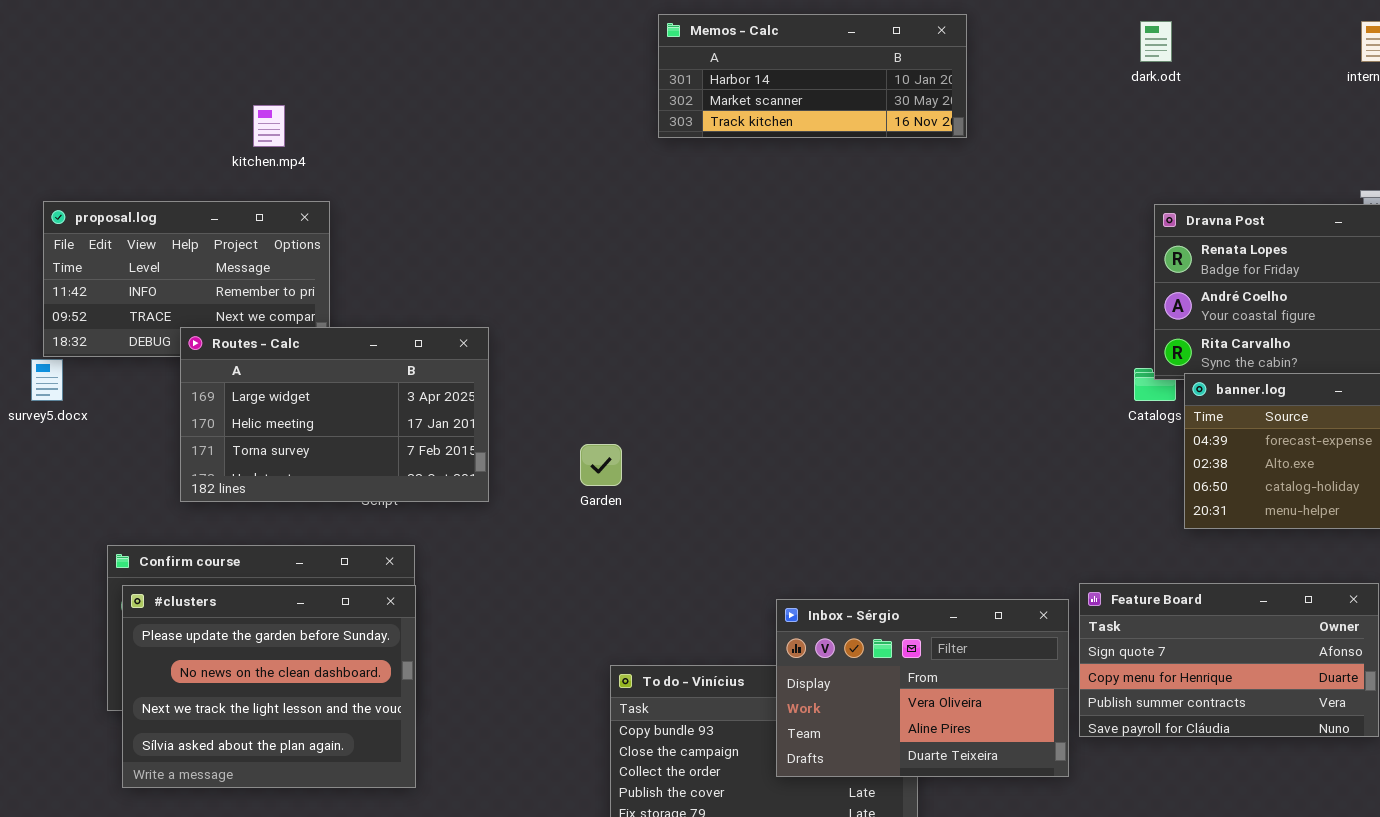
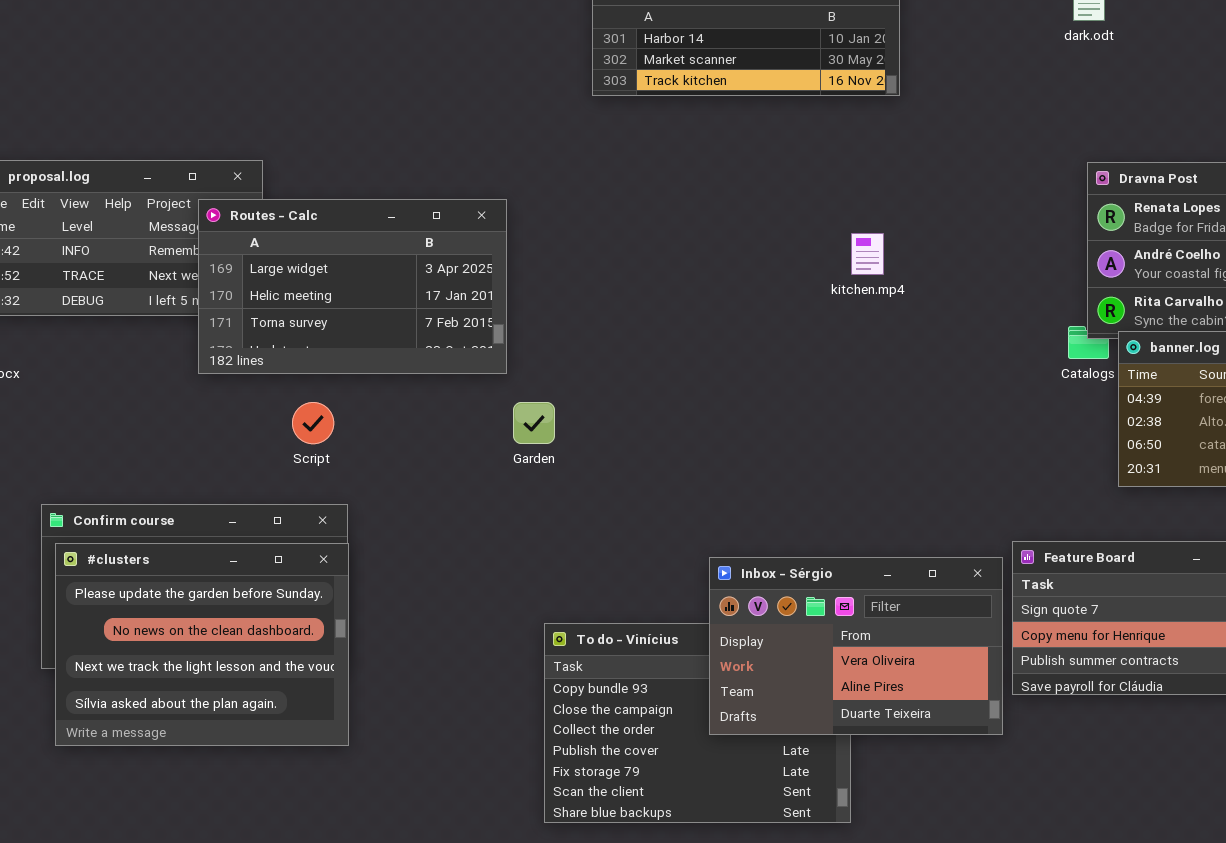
kitchen.mp4: [253,105,285,147] -> [851,233,884,275], moved
Routes - Calc: [180,327,489,502] -> [198,199,507,374], moved

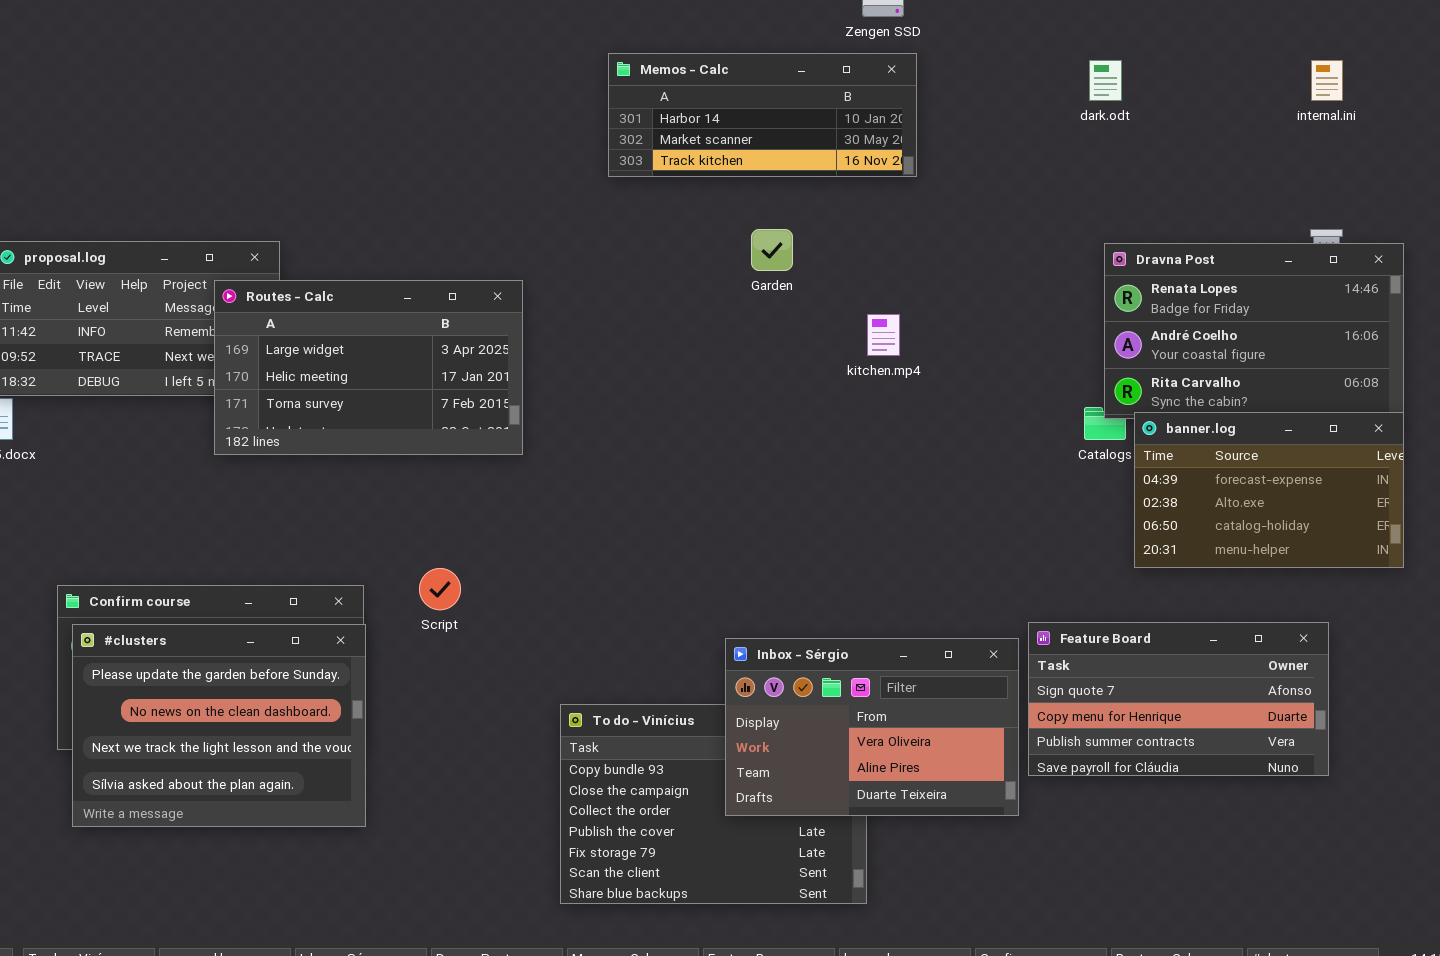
Script: [292,402,334,444] -> [419,568,461,610], moved
Garden: [513,402,555,444] -> [751,229,793,271], moved

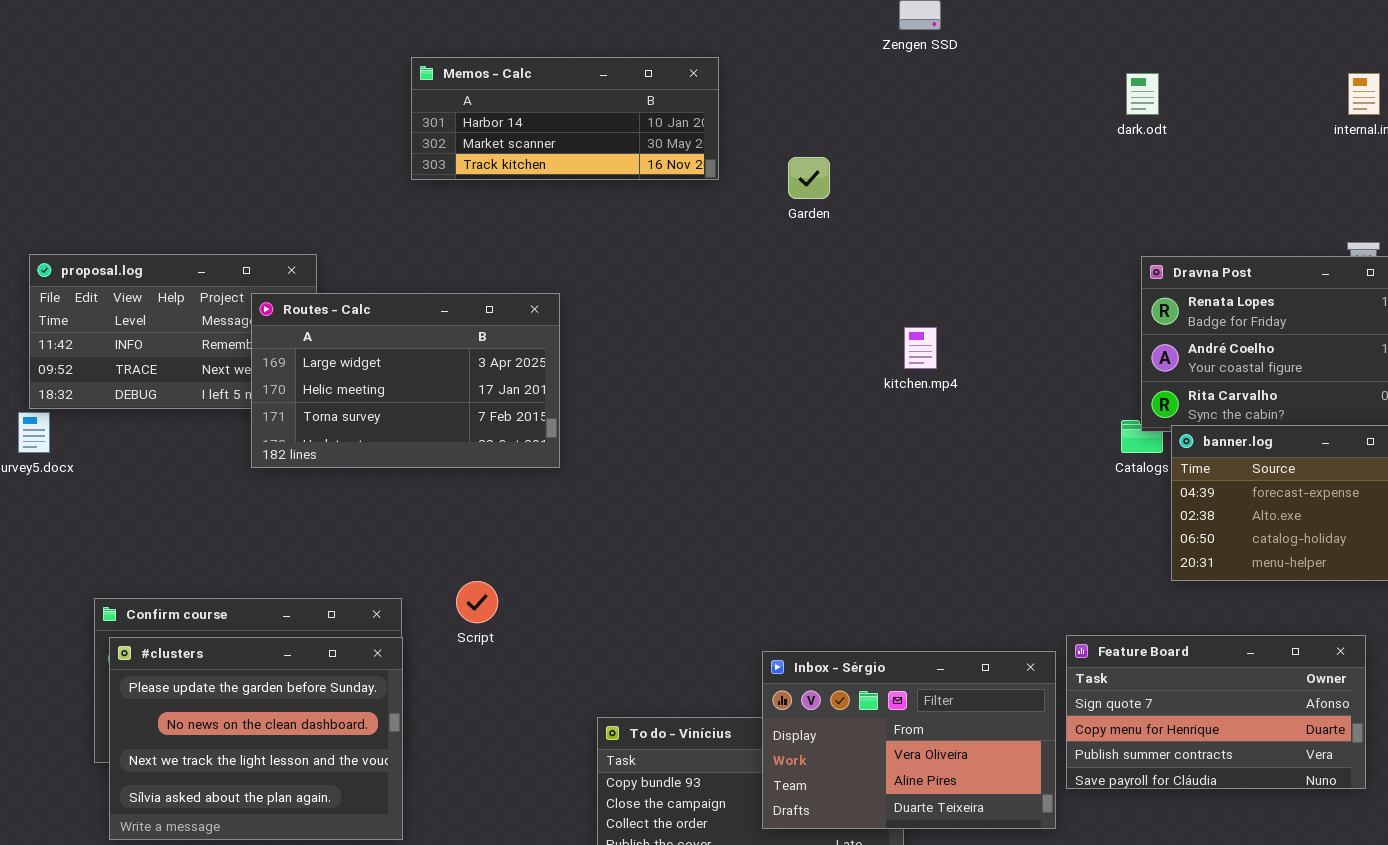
Memos - Calc: [608,53,917,177] -> [411,57,719,180], moved
Garden: [751,229,793,271] -> [788,157,830,199], moved

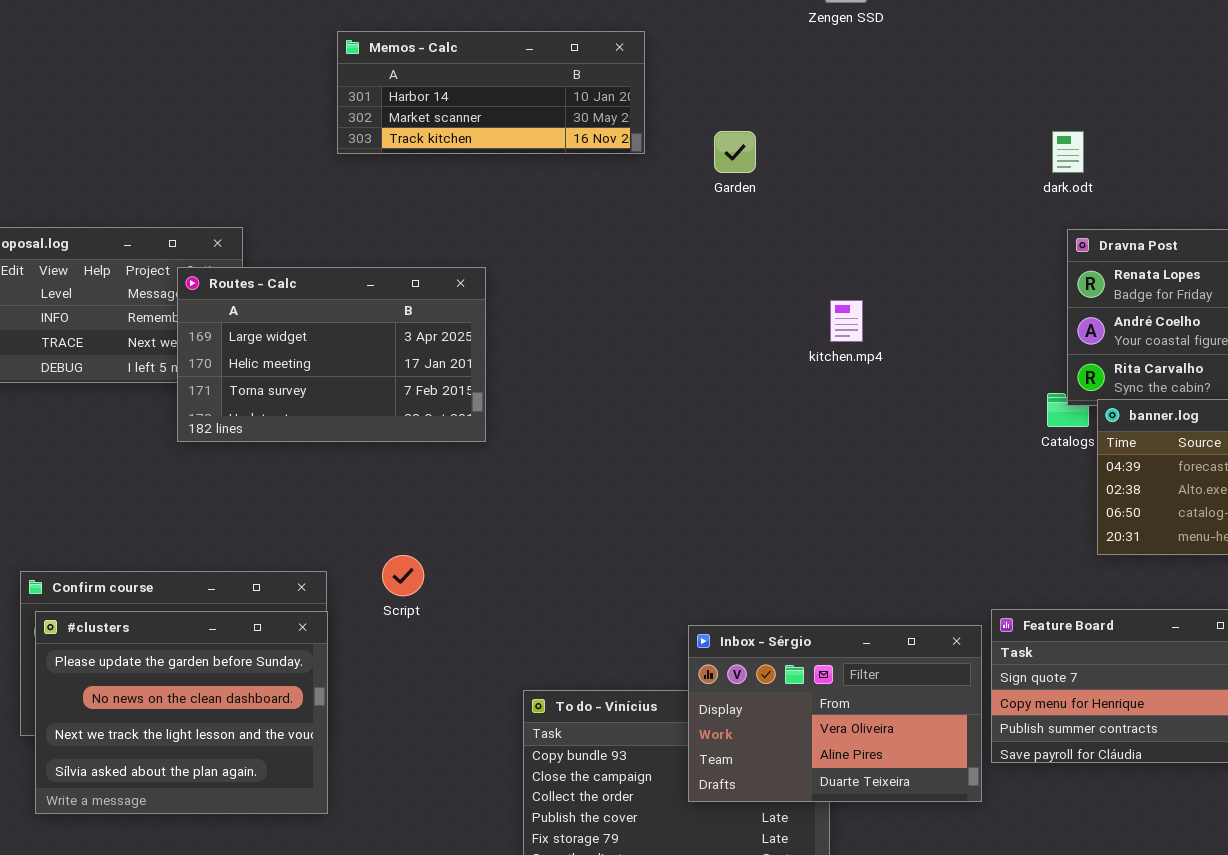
dark.odt: [1126,73,1159,115] -> [1052,131,1084,173], moved

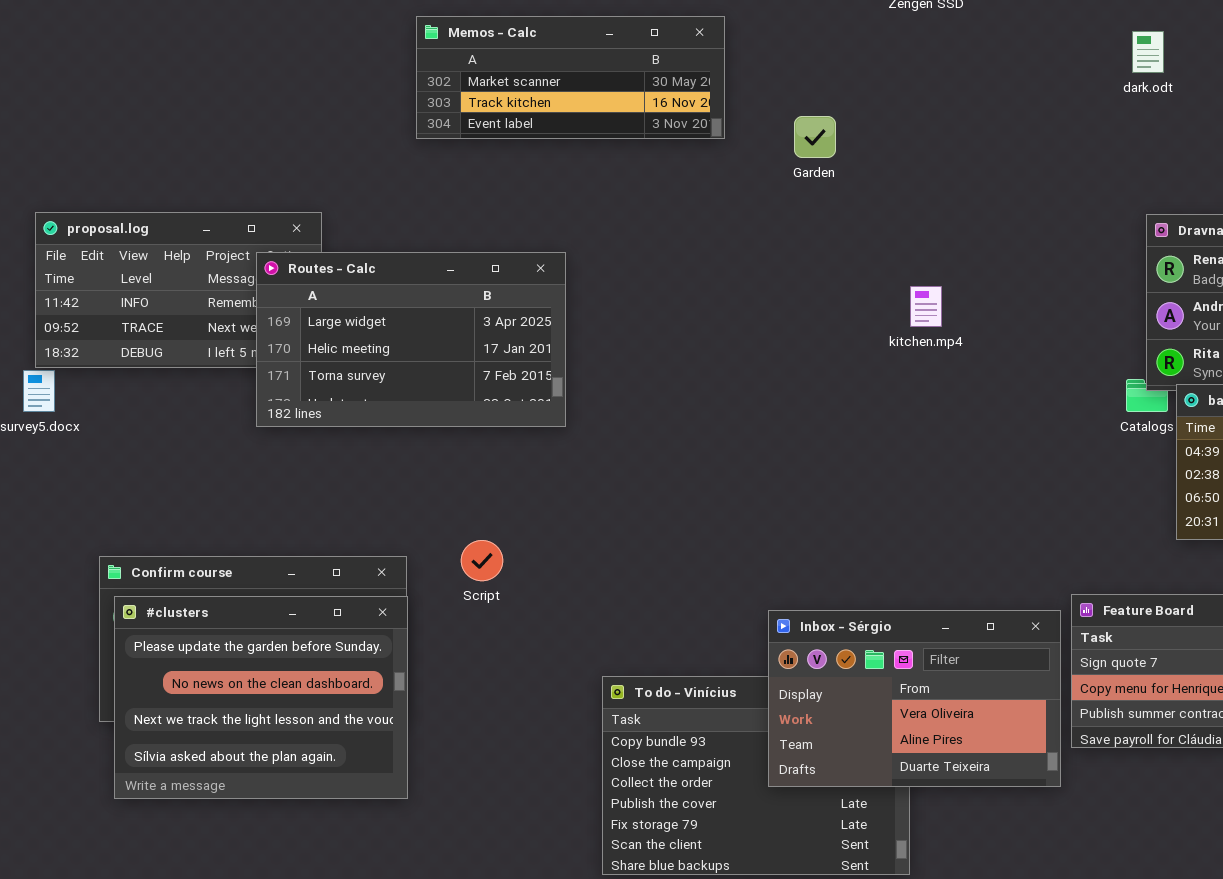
Memos - Calc: [337,31,645,154] -> [416,16,725,139], scrolled down 1 row
dark.odt: [1052,131,1084,173] -> [1132,31,1164,73], moved

